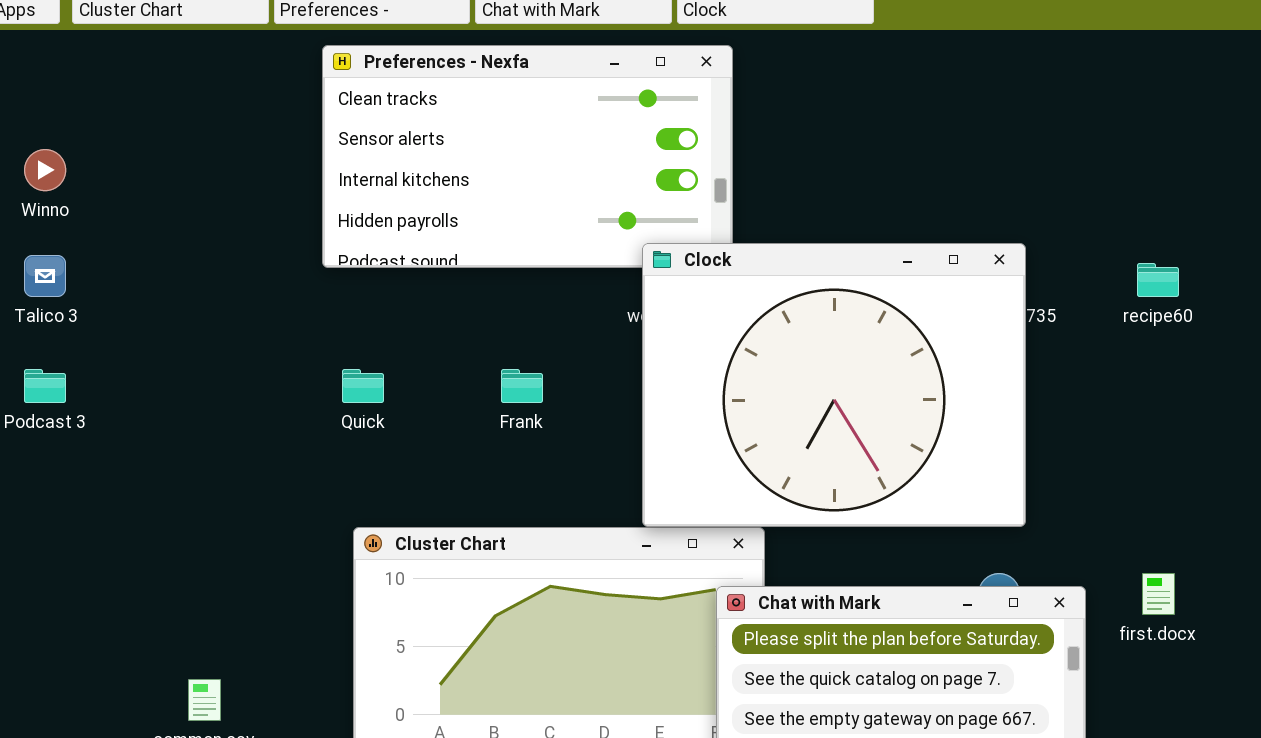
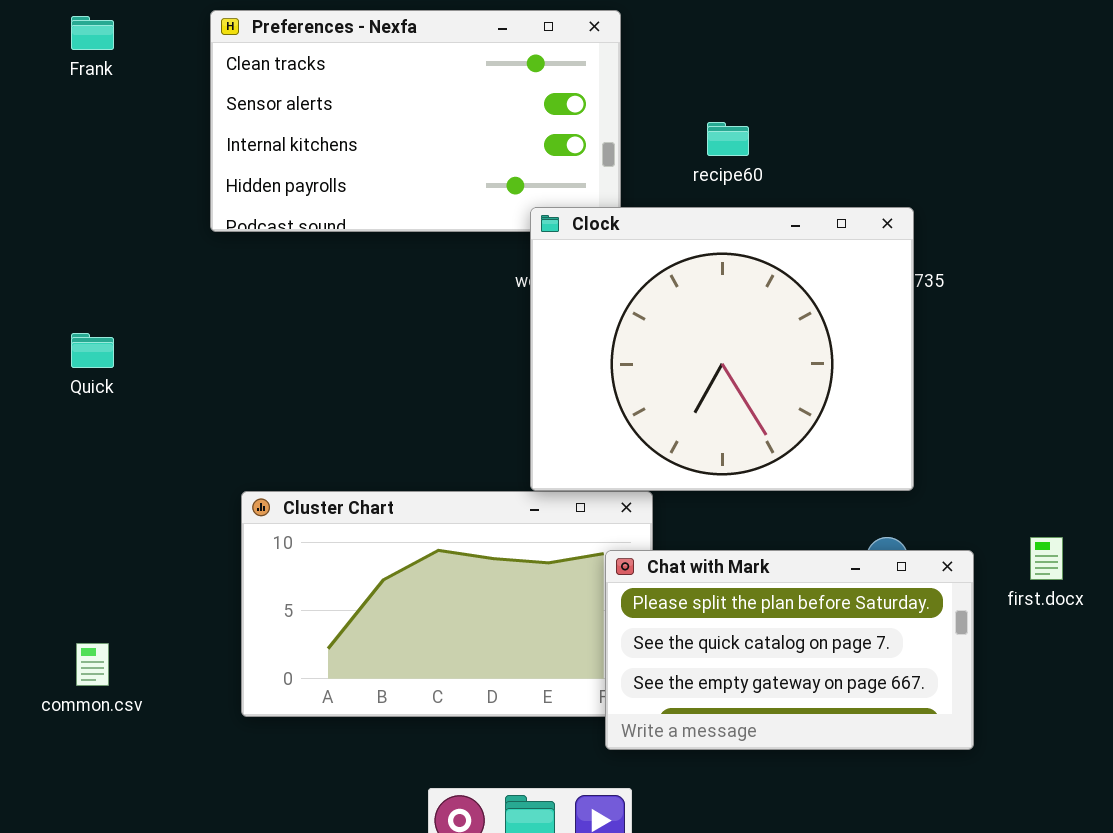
recipe60: [1137,263,1179,297] -> [707,122,749,156], moved
Quick: [342,369,384,403] -> [71,333,114,368], moved
Frank: [501,369,543,403] -> [71,16,114,50], moved

